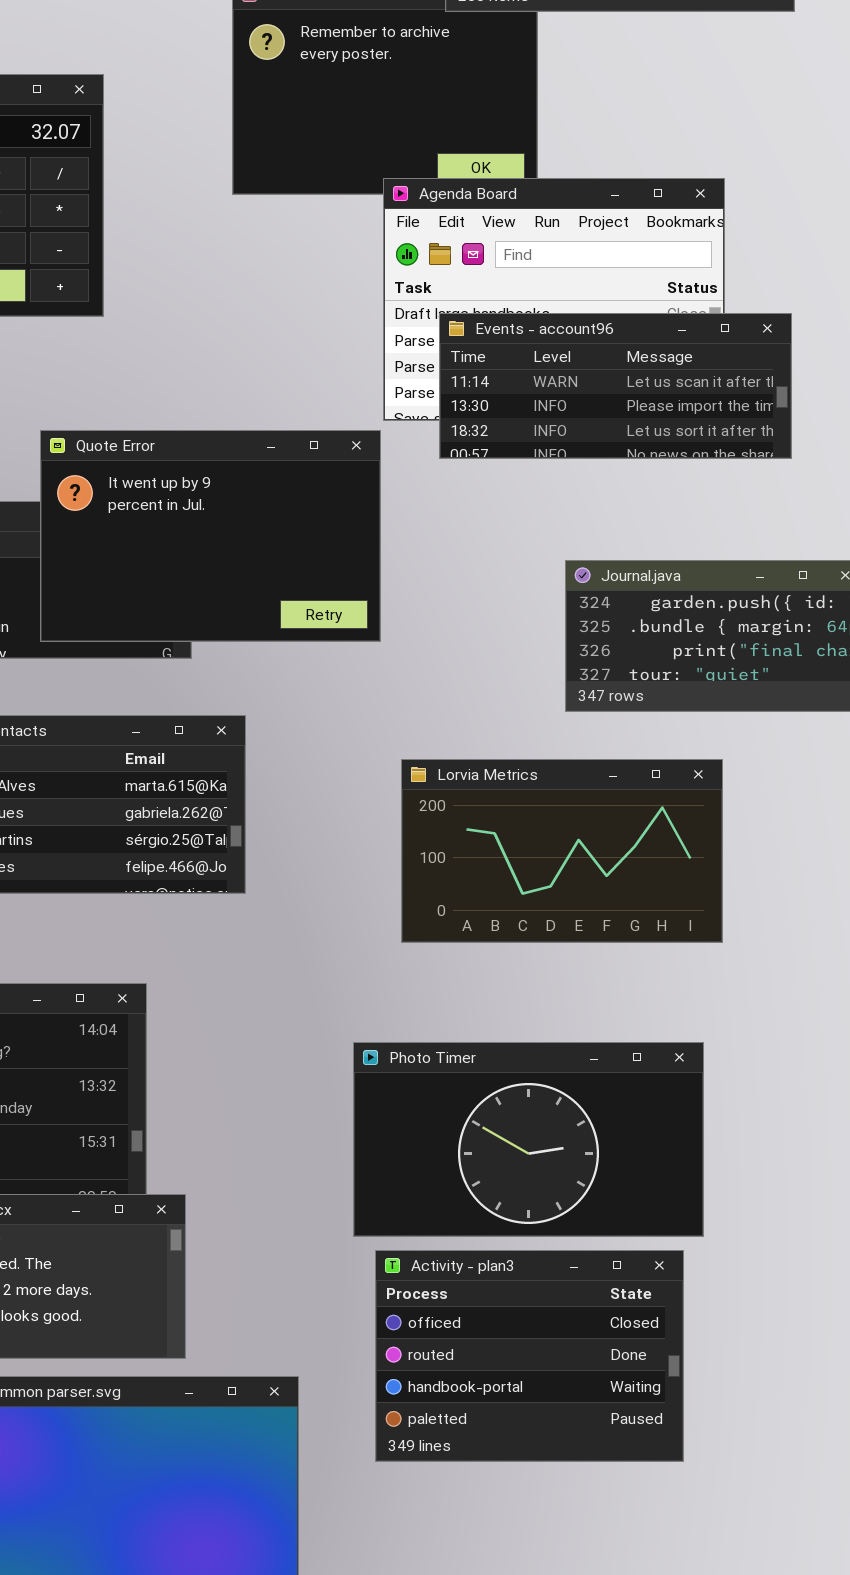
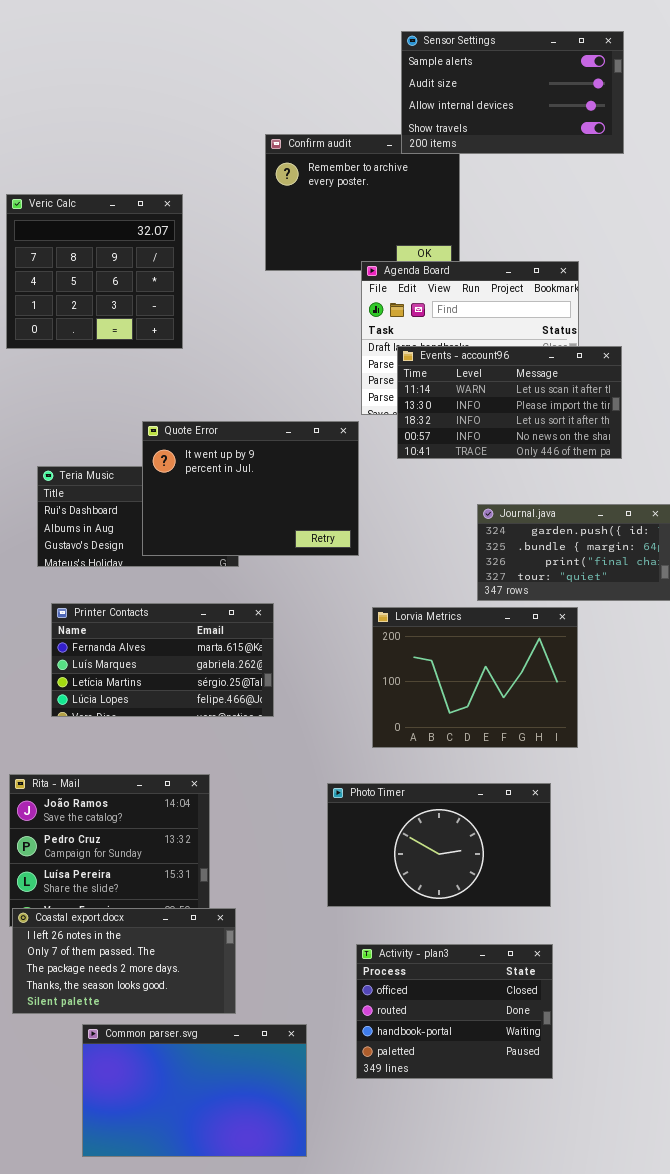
Events - account96: [439,313,792,459] -> [397,346,622,459], resized
Lorvia Metrics: [401,759,723,943] -> [372,607,578,748], resized
Photo Timer: [353,1042,704,1237] -> [327,783,551,907], moved

